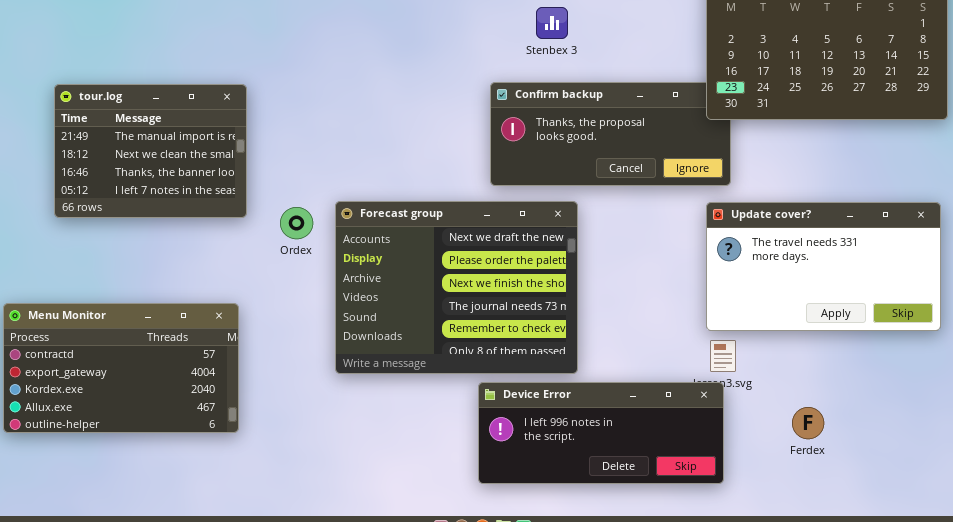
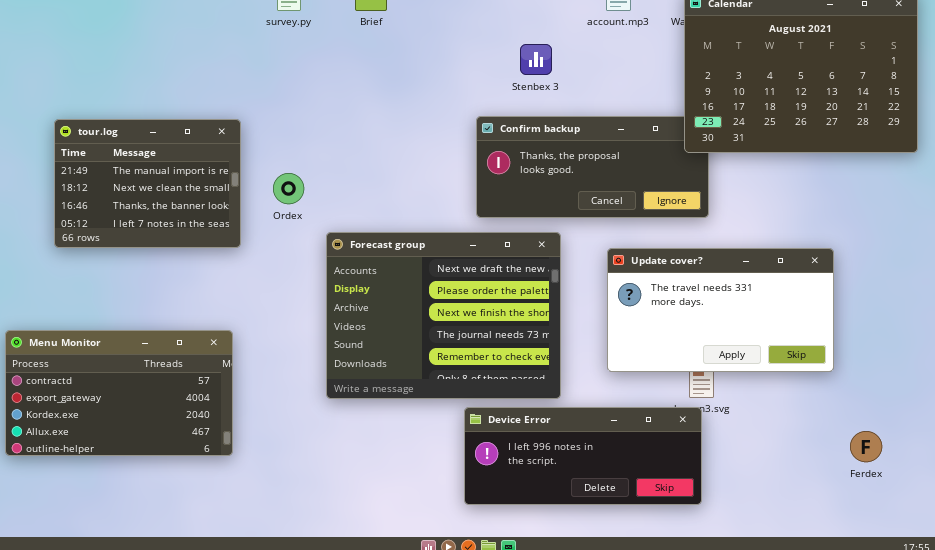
Update cover?: [706,202,941,331] -> [607,248,834,372], moved
Ordex: [280,207,313,239] -> [273,173,304,204], moved
Ferdex: [792,407,824,439] -> [850,431,882,462], moved

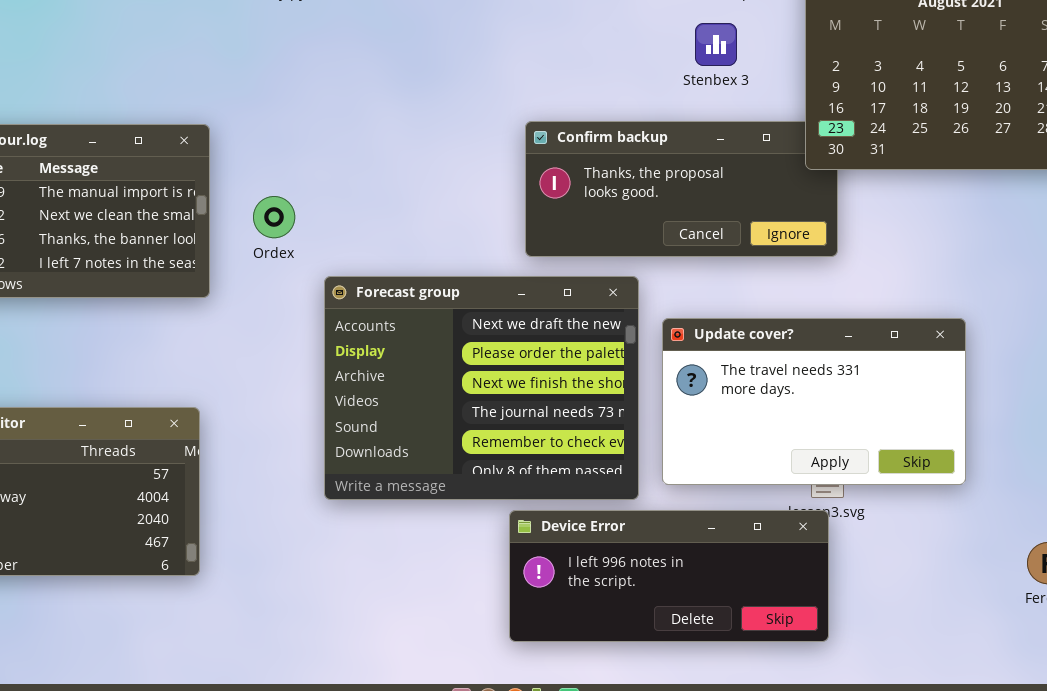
Stenbex 3: [520,44,552,75] -> [695,23,737,66], moved
Update cover?: [607,248,834,372] -> [662,318,966,485], moved

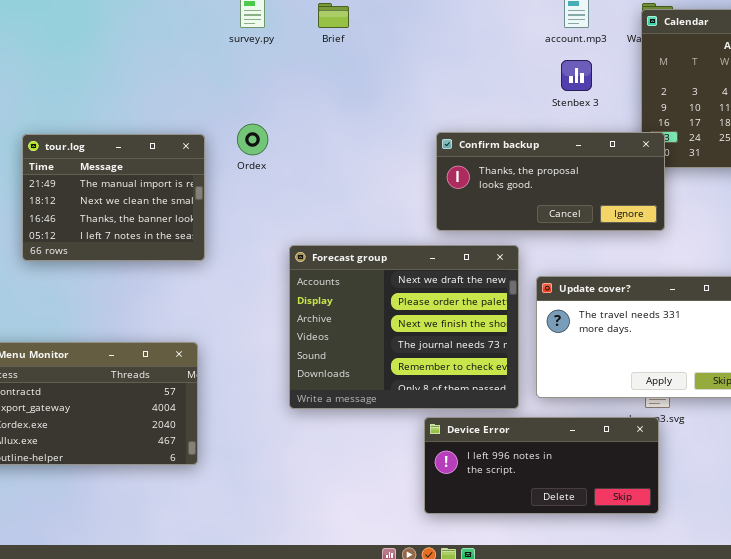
Confirm backup: [525,121,838,257] -> [436,132,665,231], raised
Ordex: [253,196,295,238] -> [237,124,268,155], moved

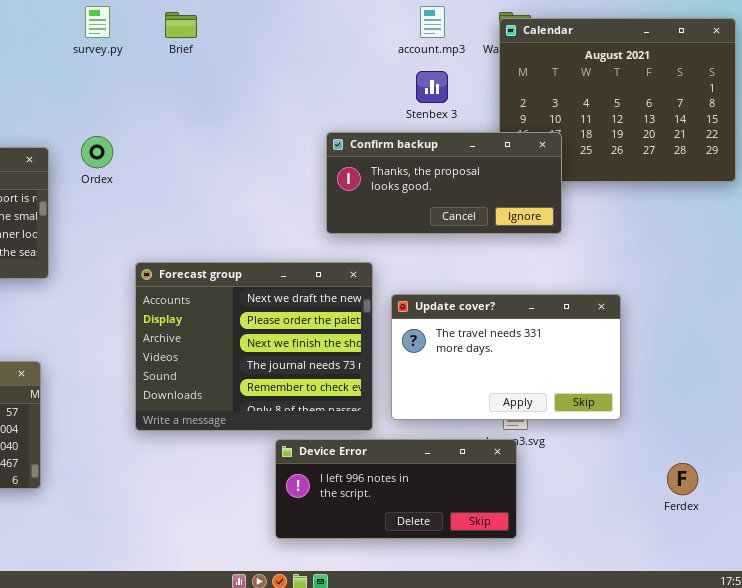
Confirm backup: [436,132,665,231] -> [326,132,562,234], moved

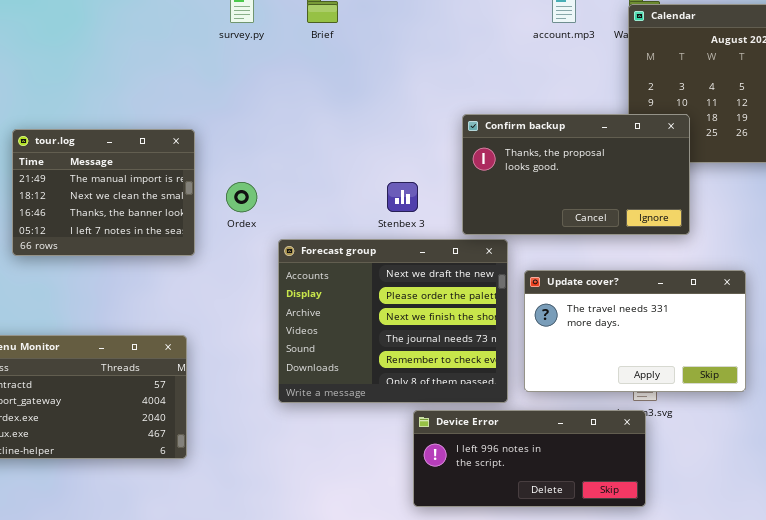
Stenbex 3: [416,71,448,103] -> [387,182,418,212], moved
Confirm backup: [326,132,562,234] -> [462,114,690,235], resized
Ordex: [81,136,113,168] -> [226,182,257,212], moved

